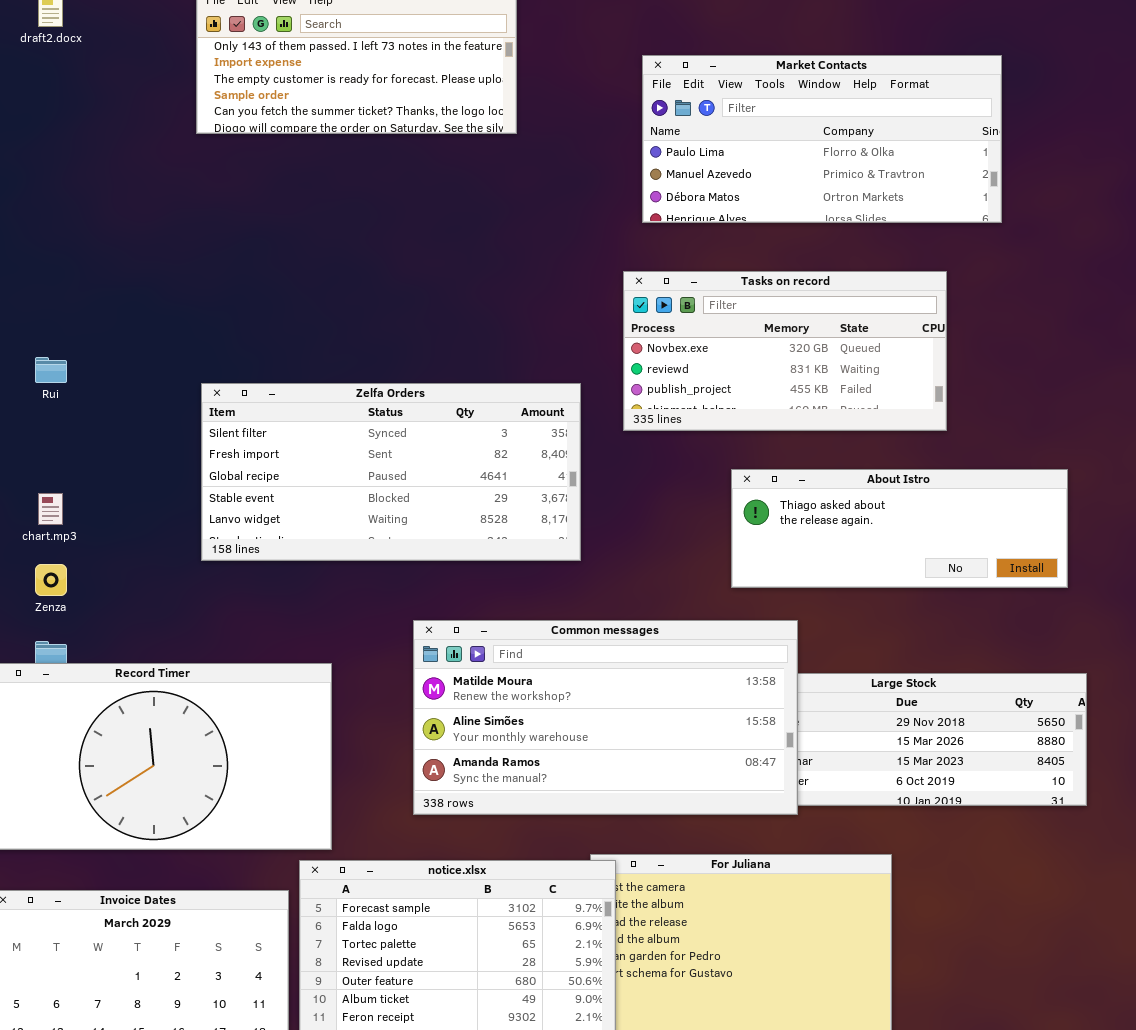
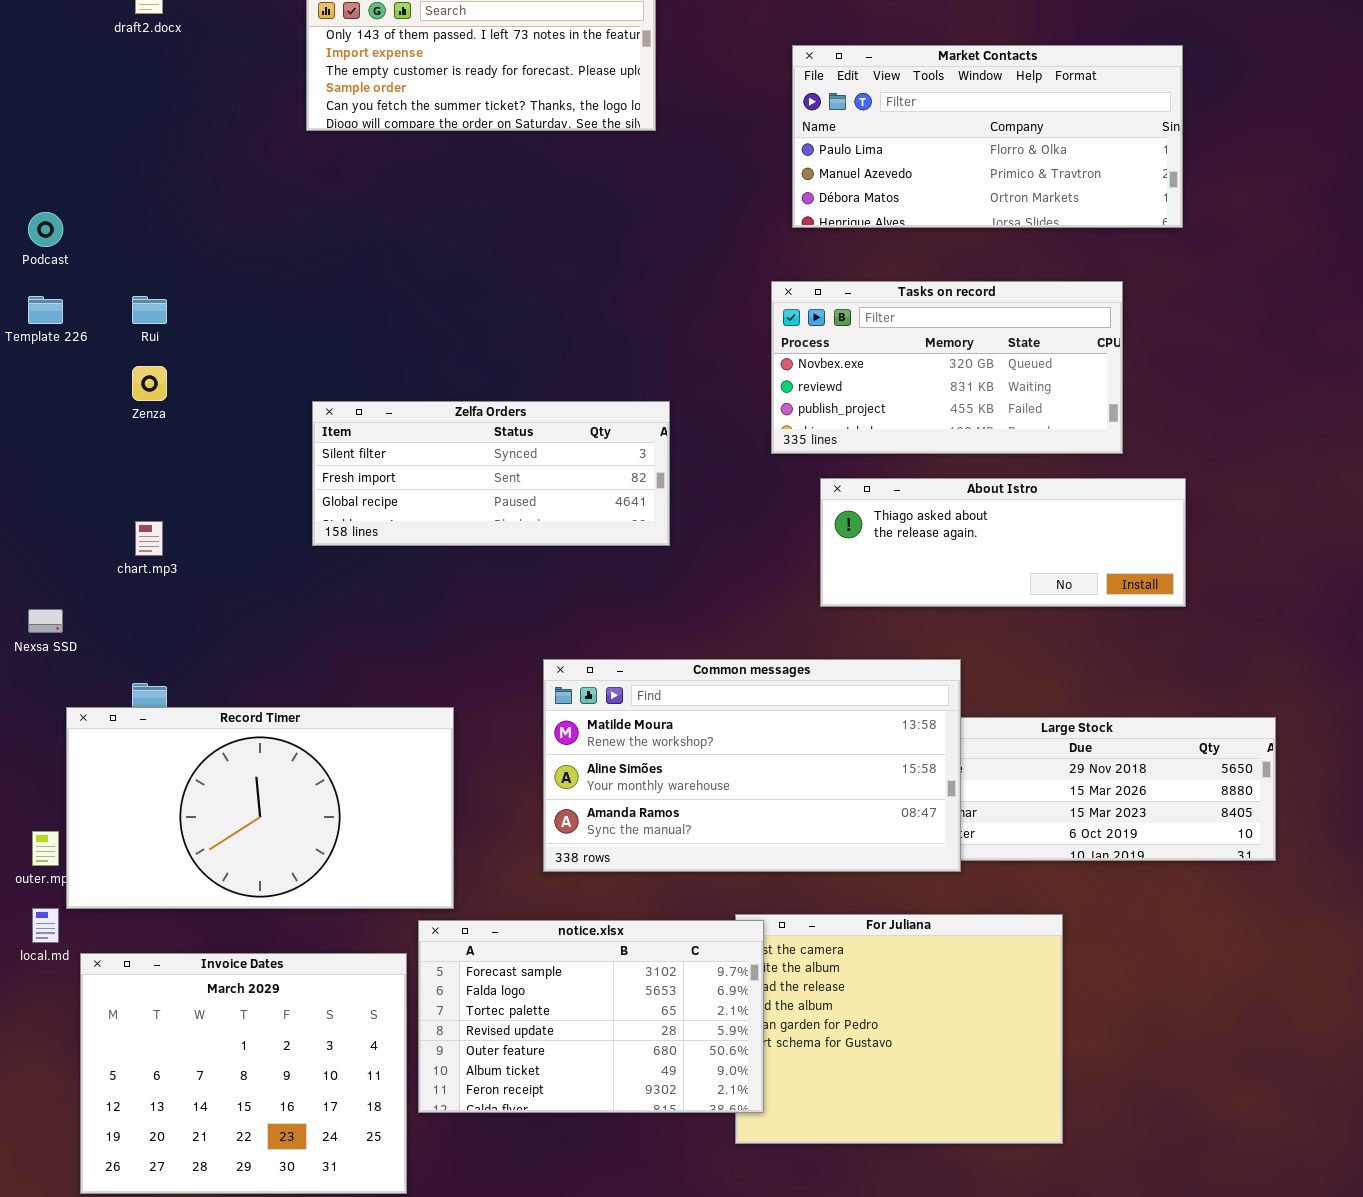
Rui: [35,357,67,383] -> [132,296,167,324], moved
Zelfa Orders: [201,383,581,561] -> [312,401,670,546], resized
About Istro: [731,469,1068,588] -> [820,478,1186,607], moved
Zenza: [35,564,67,596] -> [132,366,167,401], moved

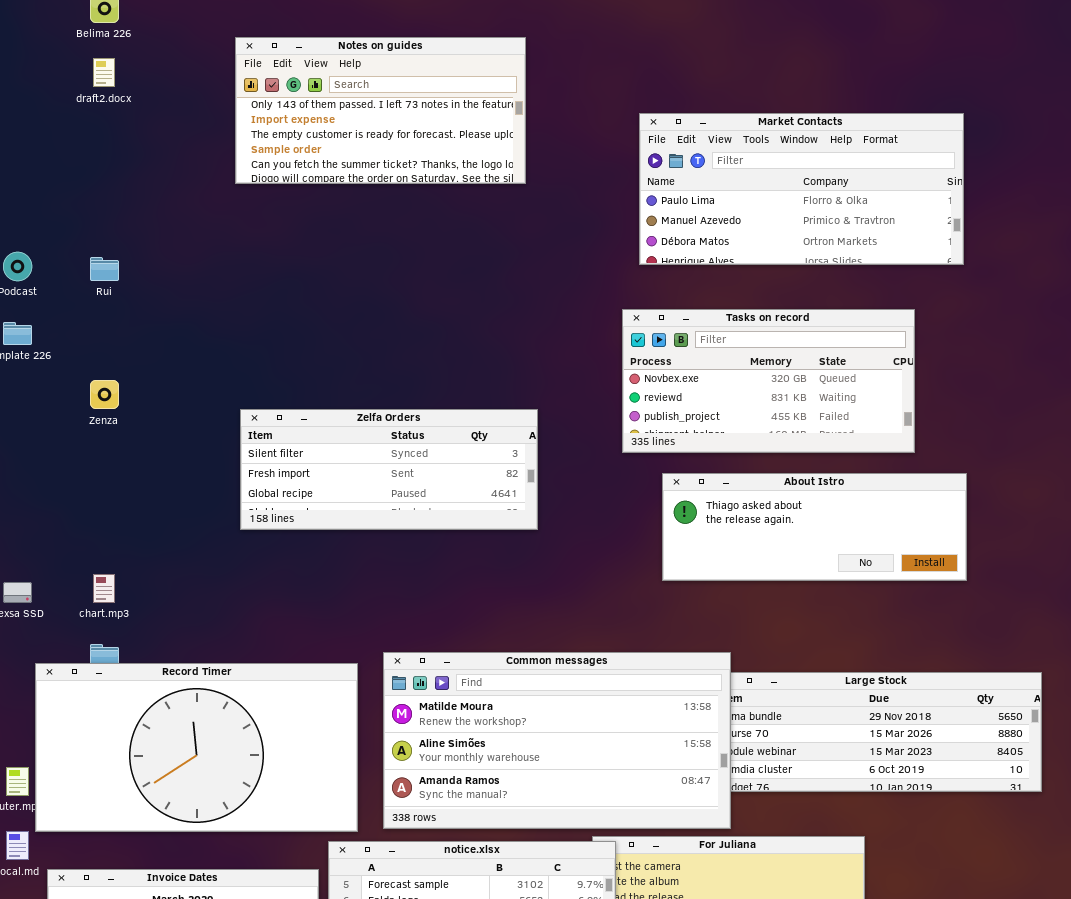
Rui: [132,296,167,324] -> [90,257,119,281], moved
chart.mp3: [135,521,163,556] -> [93,574,115,603], moved
Common messages: [543,659,961,872] -> [383,652,731,829], moved

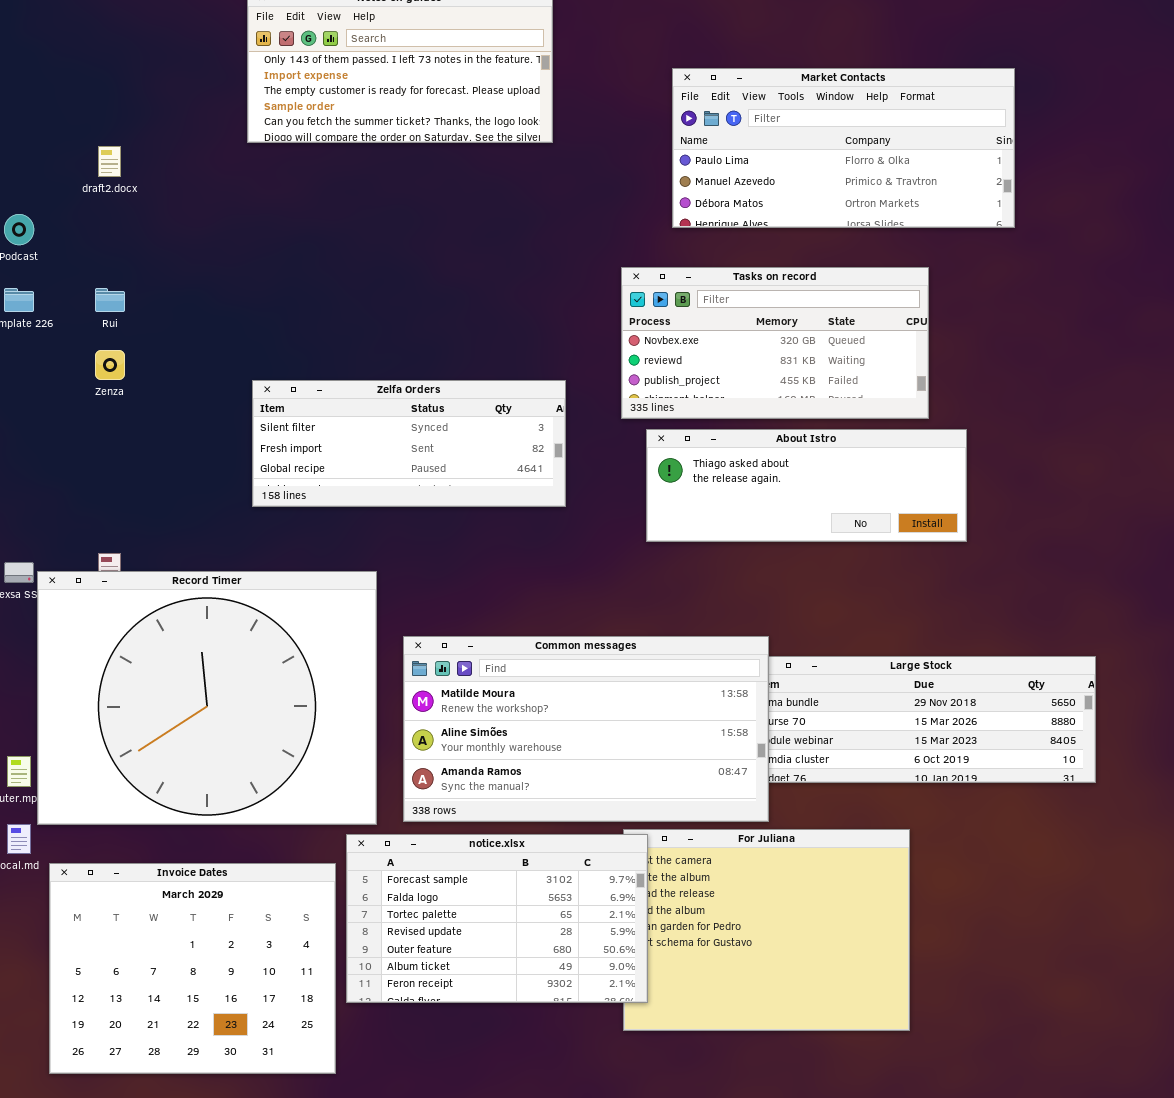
draft2.docx: [93,58,115,87] -> [98,146,121,177], moved
Rui: [90,257,119,281] -> [95,288,125,312], moved
Tasks on record: [622,309,915,453] -> [621,267,929,419], moved
About Istro: [662,473,967,581] -> [646,429,967,542], moved
Record Timer: [35,663,358,832] -> [37,571,377,825], resized

